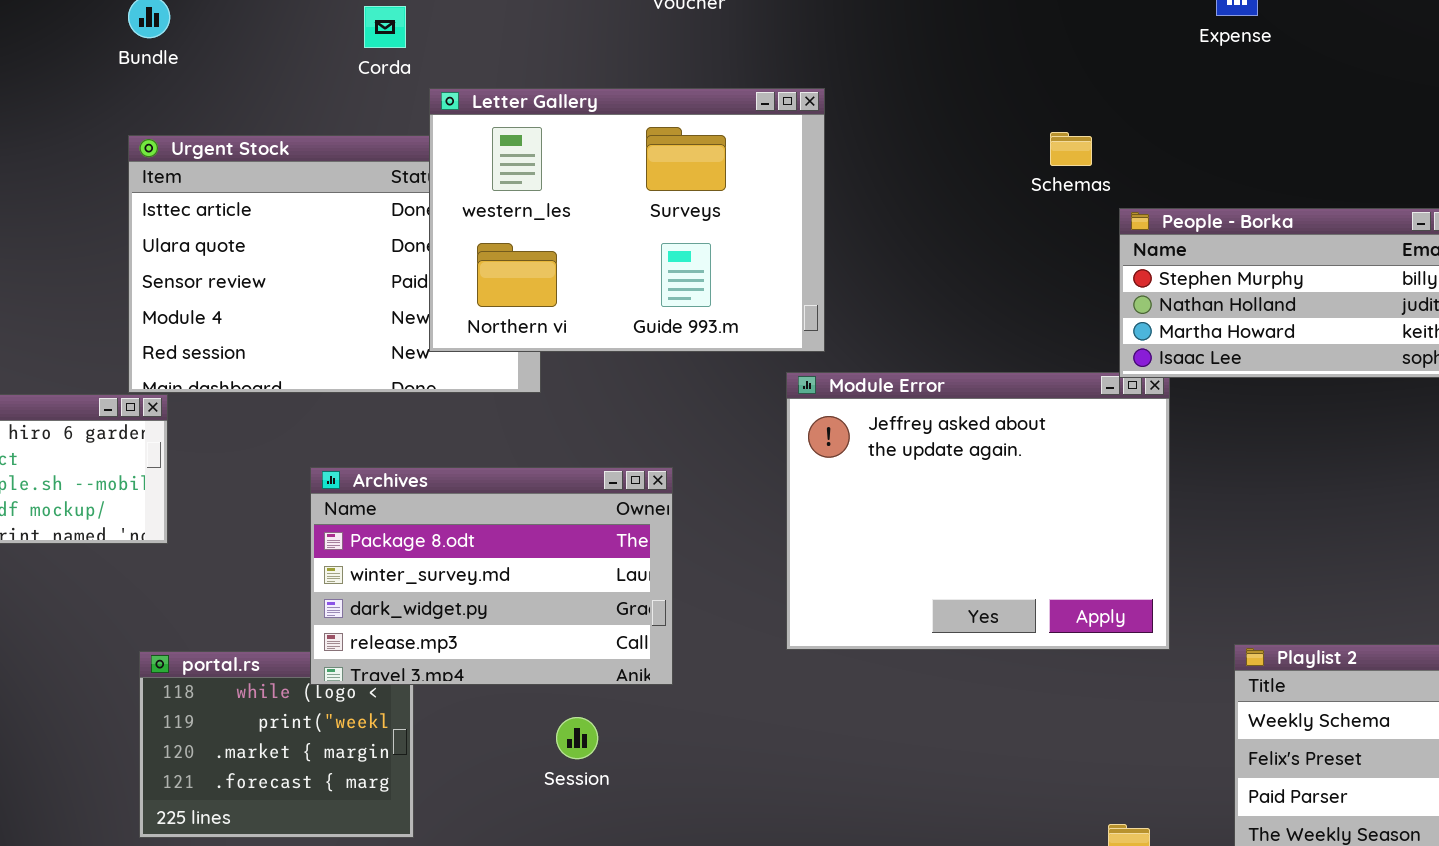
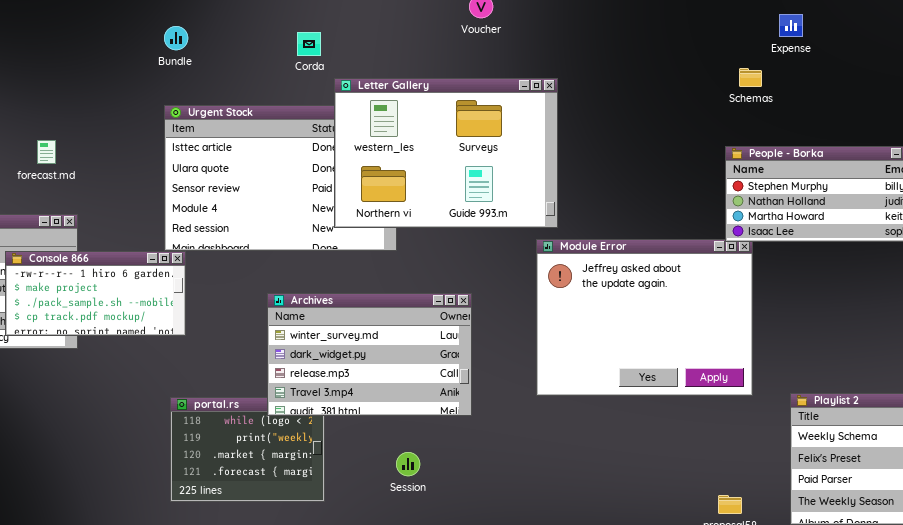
Schemas: [1050,132,1092,166] -> [739,68,762,87], moved
Archives: [310,467,673,685] -> [267,293,472,416], scrolled down 1 row
Session: [556,717,598,759] -> [396,452,420,476], moved

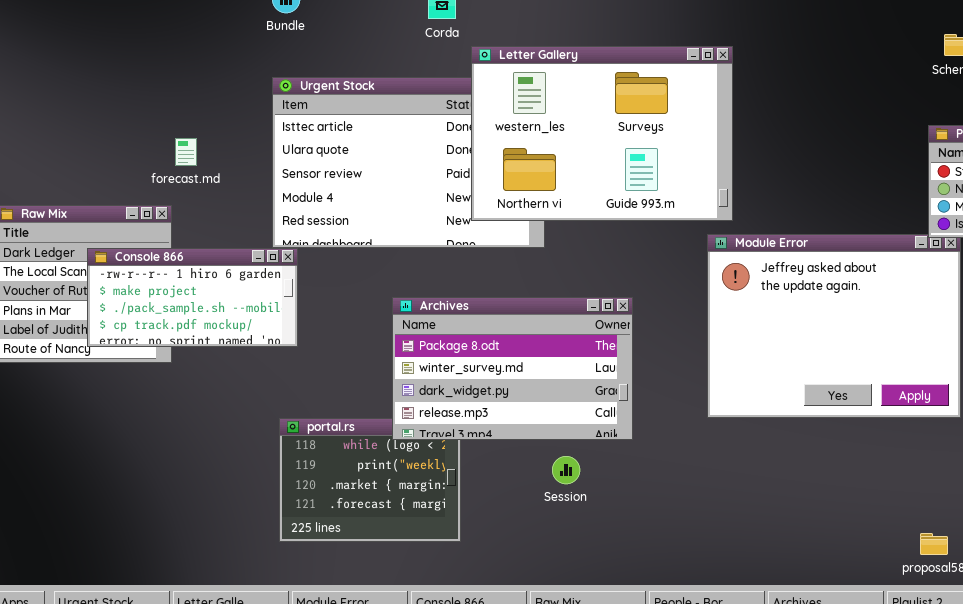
forecast.md: [37,140,56,164] -> [175,138,197,166], moved
Archives: [267,293,472,416] -> [392,297,633,440], scrolled up 1 row
Session: [396,452,420,476] -> [552,456,580,484], moved

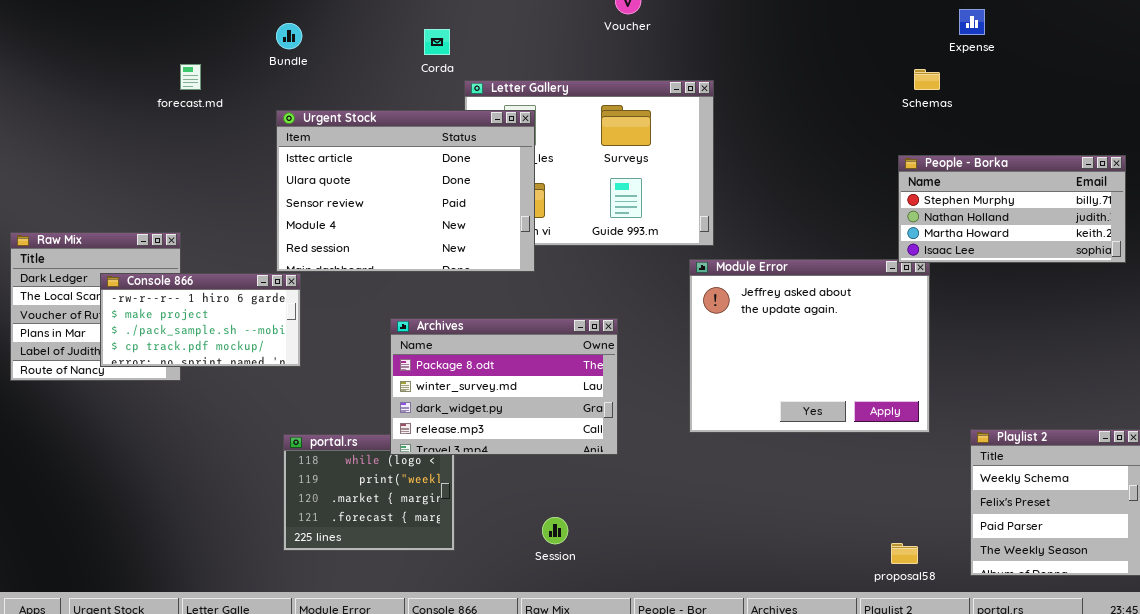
Urgent Stock: [272,77,545,248] -> [276,110,535,272], raised
forecast.md: [175,138,197,166] -> [180,64,201,90], moved
Session: [552,456,580,484] -> [542,517,568,544], moved

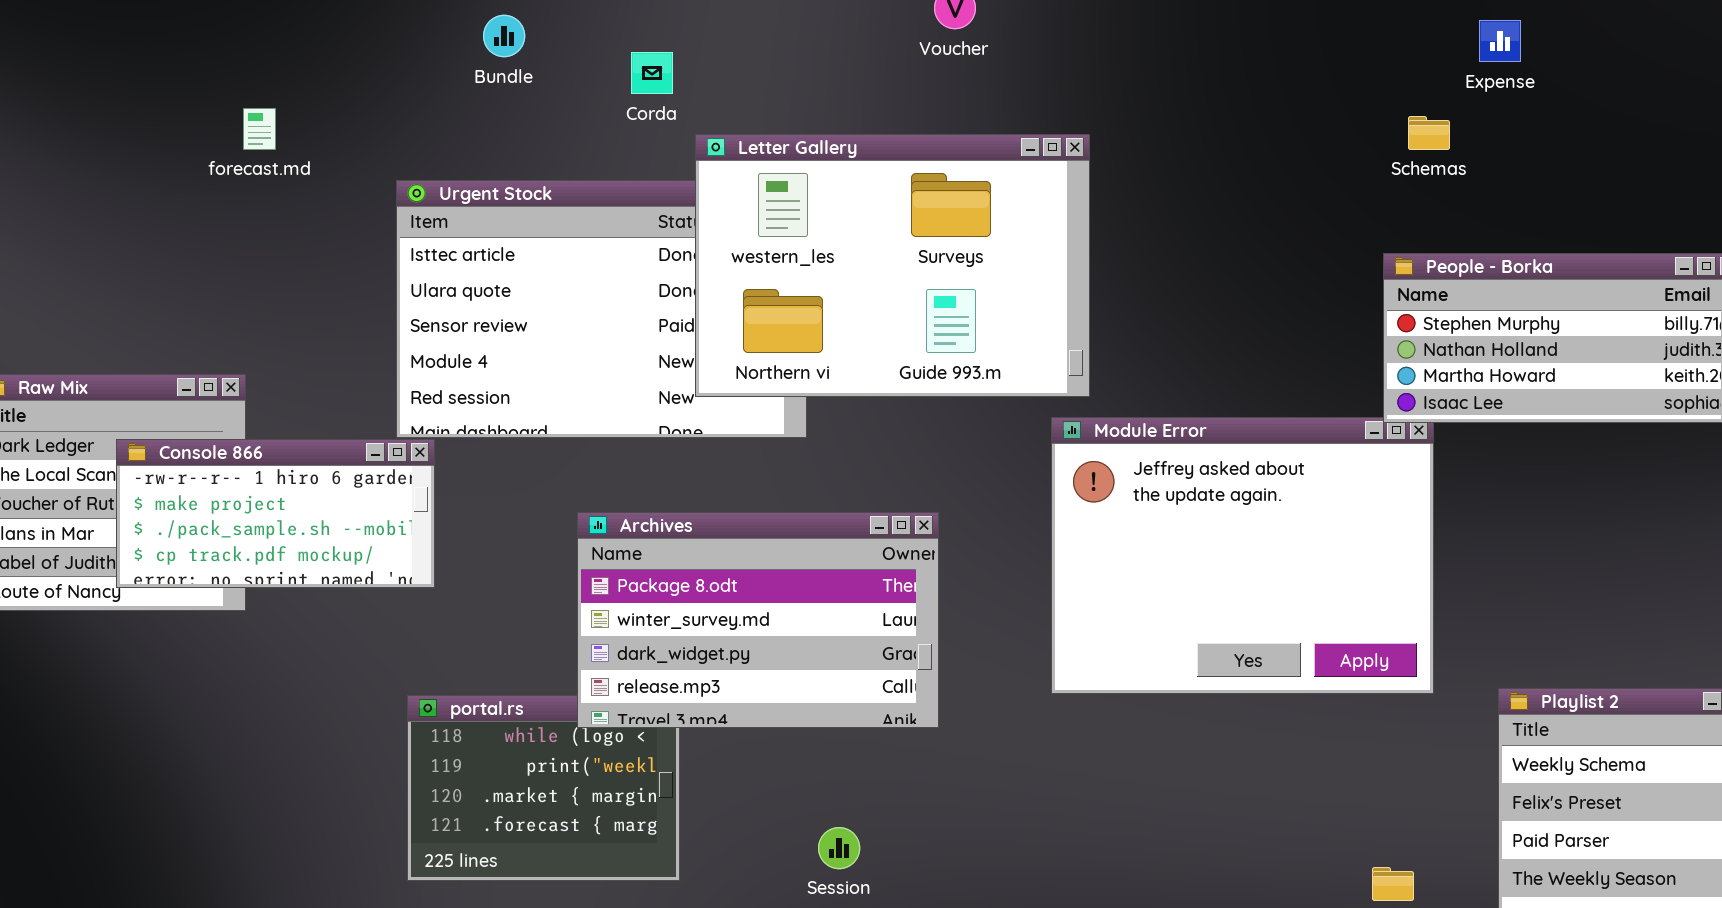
Bundle: [276,23,302,49] -> [483,15,525,57], moved
Letter Gallery: [464,80,714,246] -> [695,134,1090,397], raised

